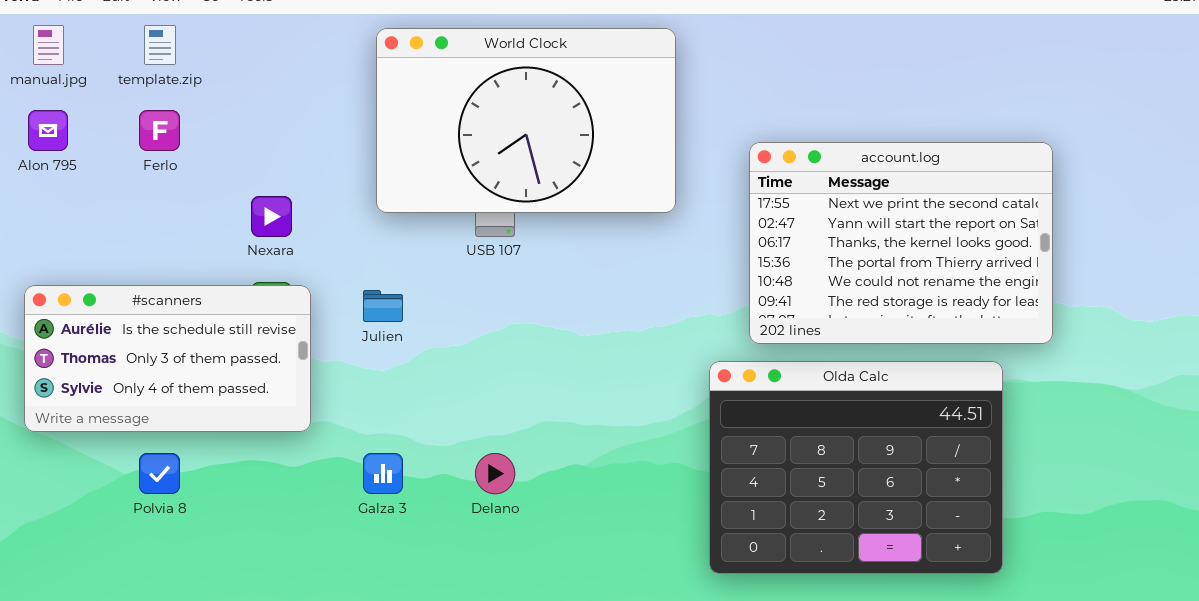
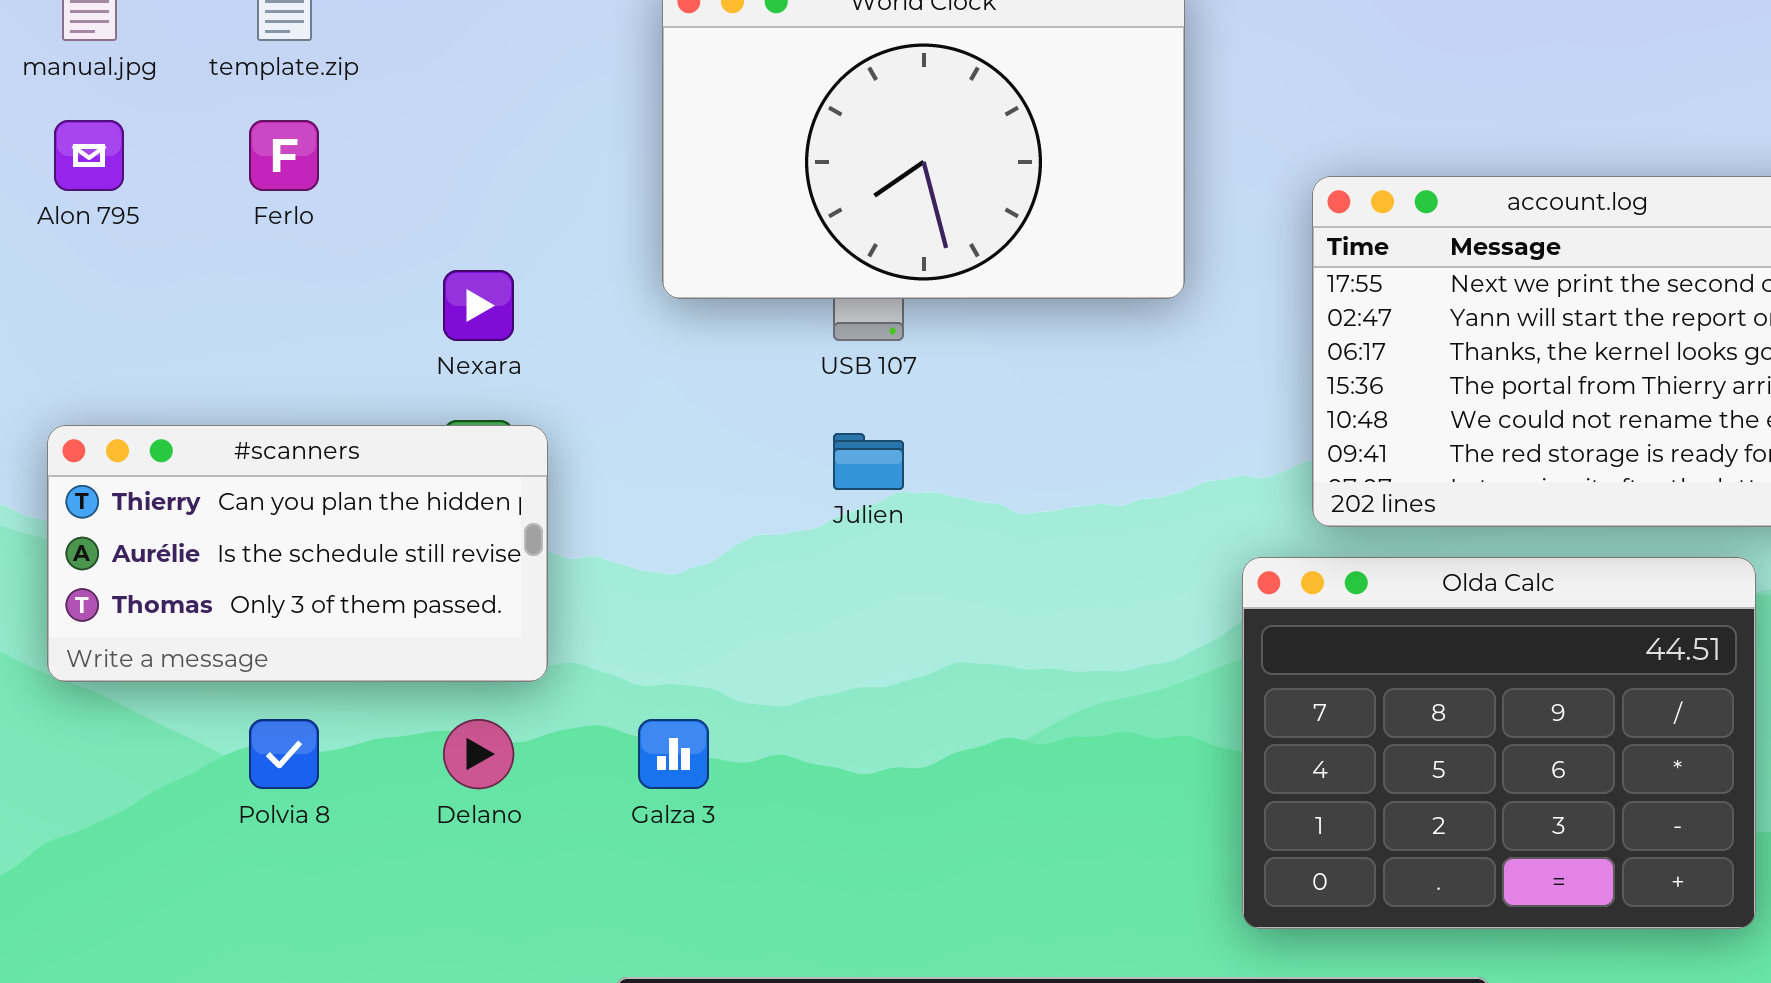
#scanners: [24,285,311,432] -> [47,425,548,682], scrolled up 1 row
Julien: [363,290,403,322] -> [833,433,904,490], moved
Delano: [475,453,515,494] -> [443,719,514,789], moved

